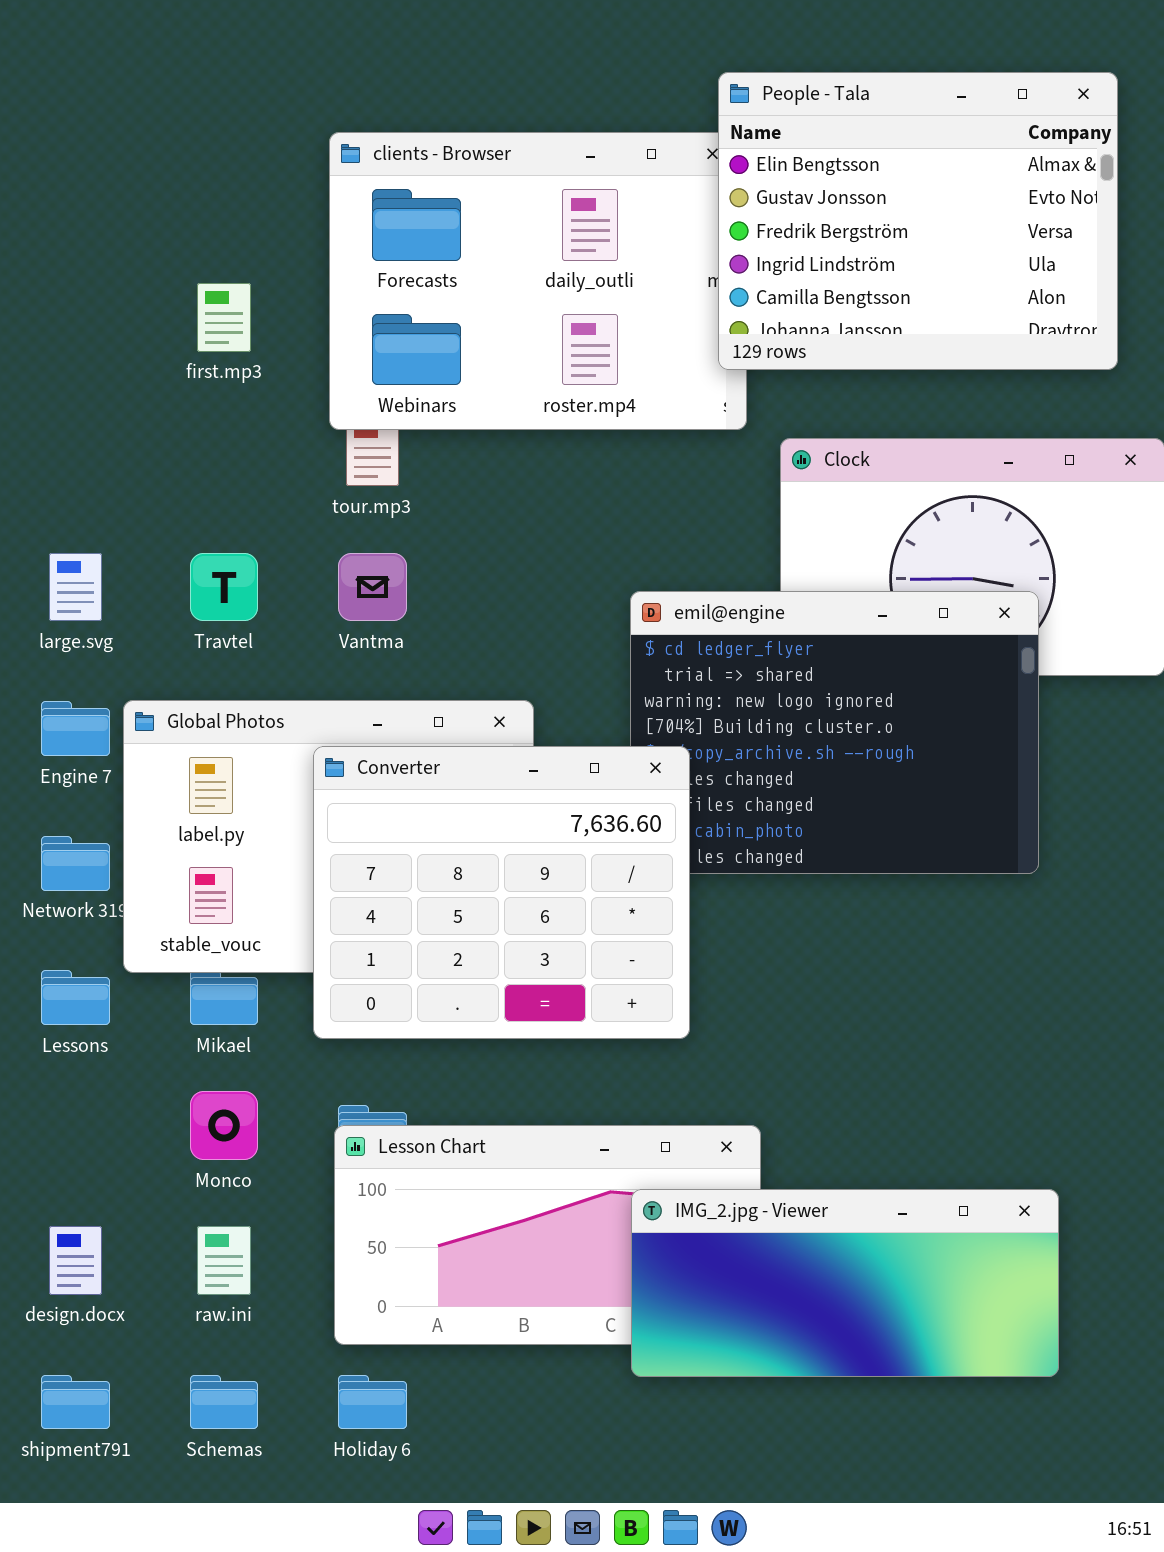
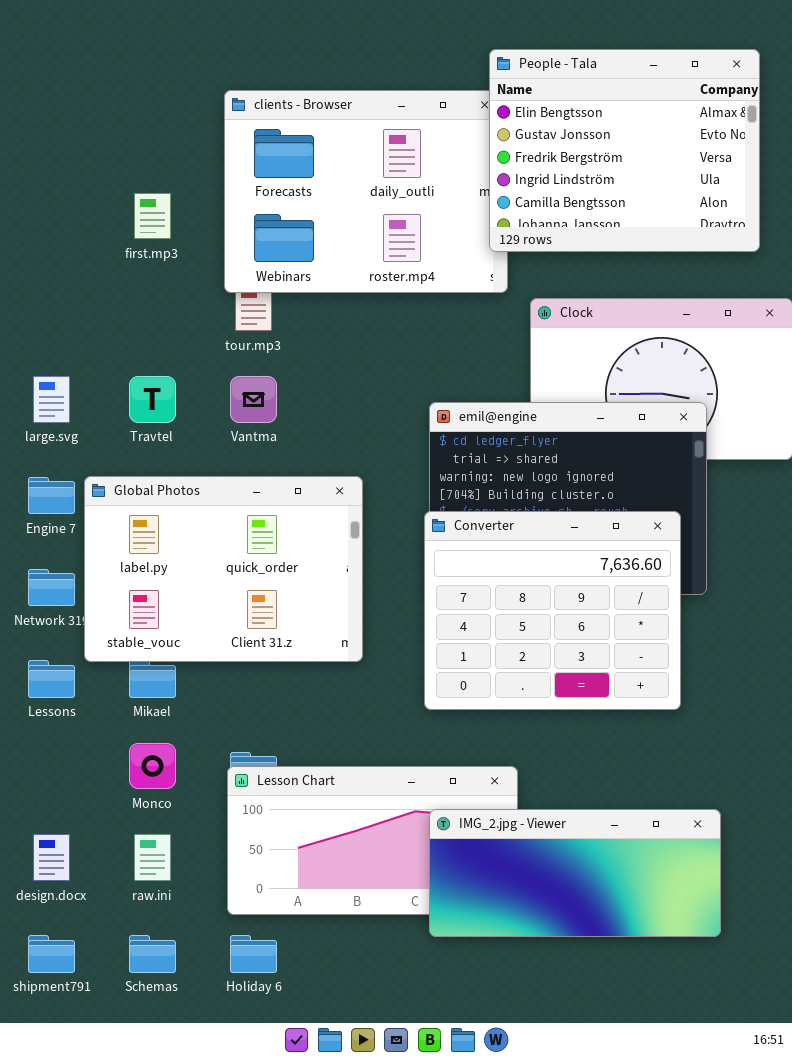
Converter: [313,746,690,1039] -> [424,511,681,710], moved

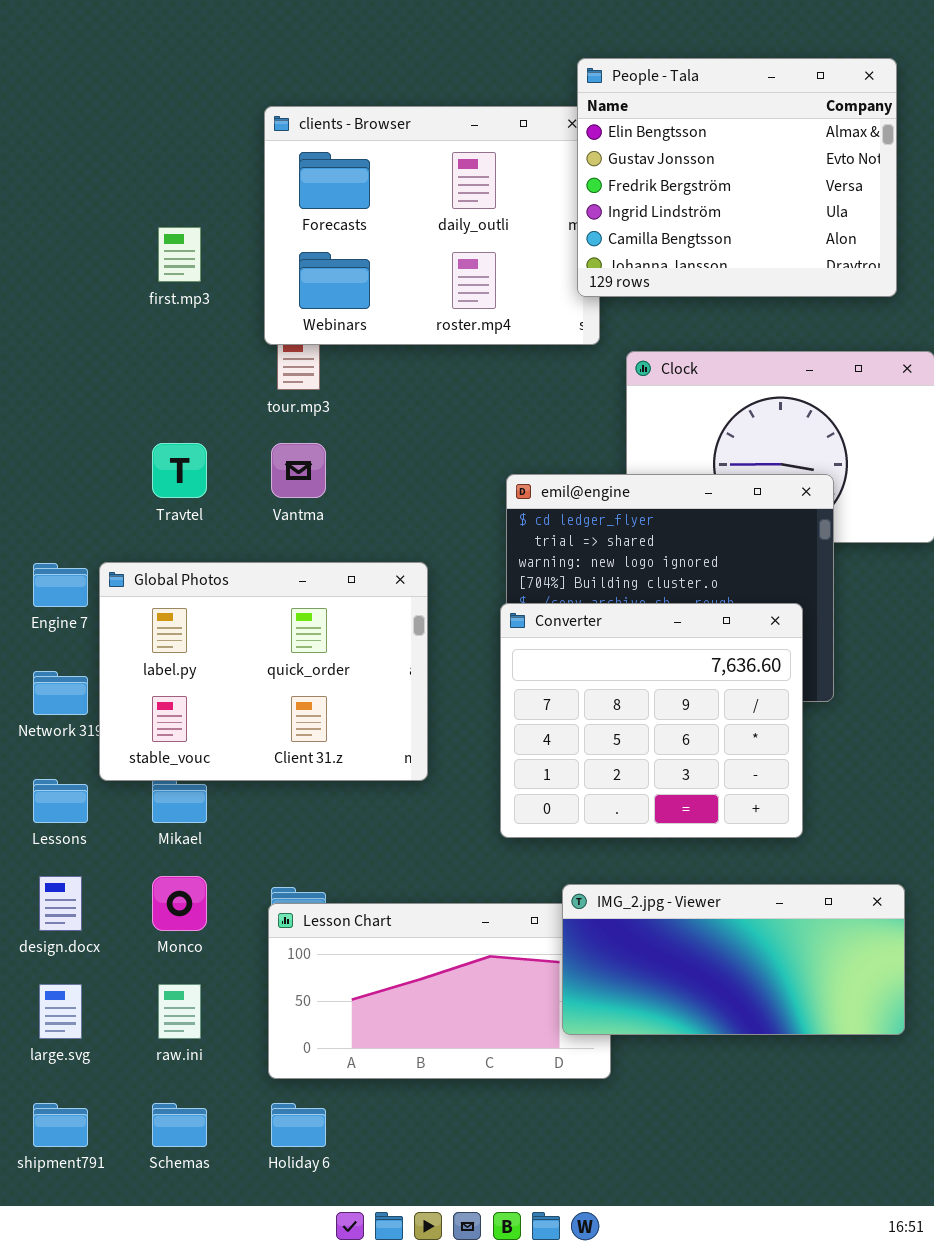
large.svg: [33,376,70,423] -> [39,984,82,1039], moved
IMG_2.jpg - Viewer: [429,809,721,937] -> [562,884,905,1035], moved
design.docx: [33,834,70,881] -> [39,876,82,931], moved

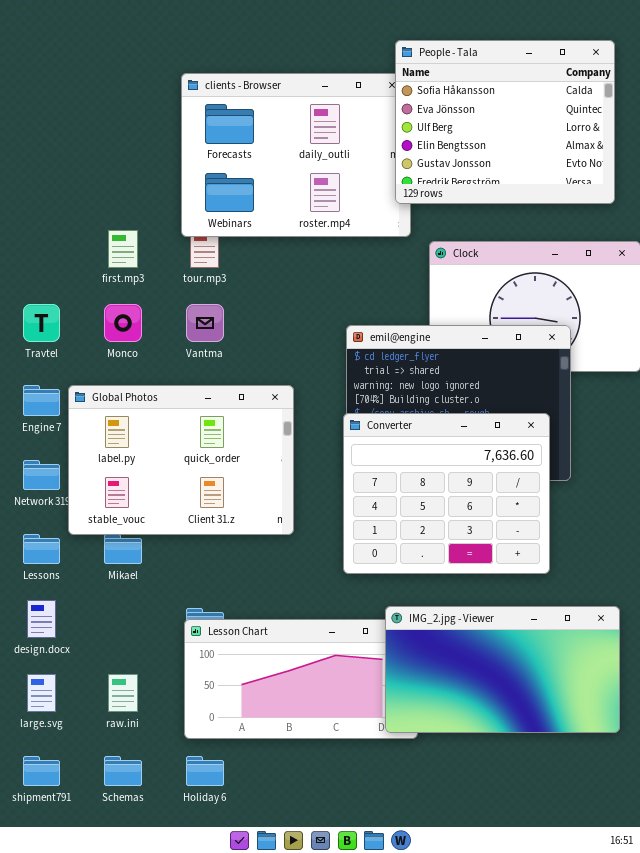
People - Tala: [577,58,897,297] -> [395,40,615,204], scrolled up 3 rows
first.mp3: [158,227,201,282] -> [108,230,138,268], moved
Travtel: [152,443,207,498] -> [23,304,60,342], moved
Monco: [152,876,207,931] -> [104,304,142,342], moved
IMG_2.jpg - Viewer: [562,884,905,1035] -> [385,606,620,733], resized

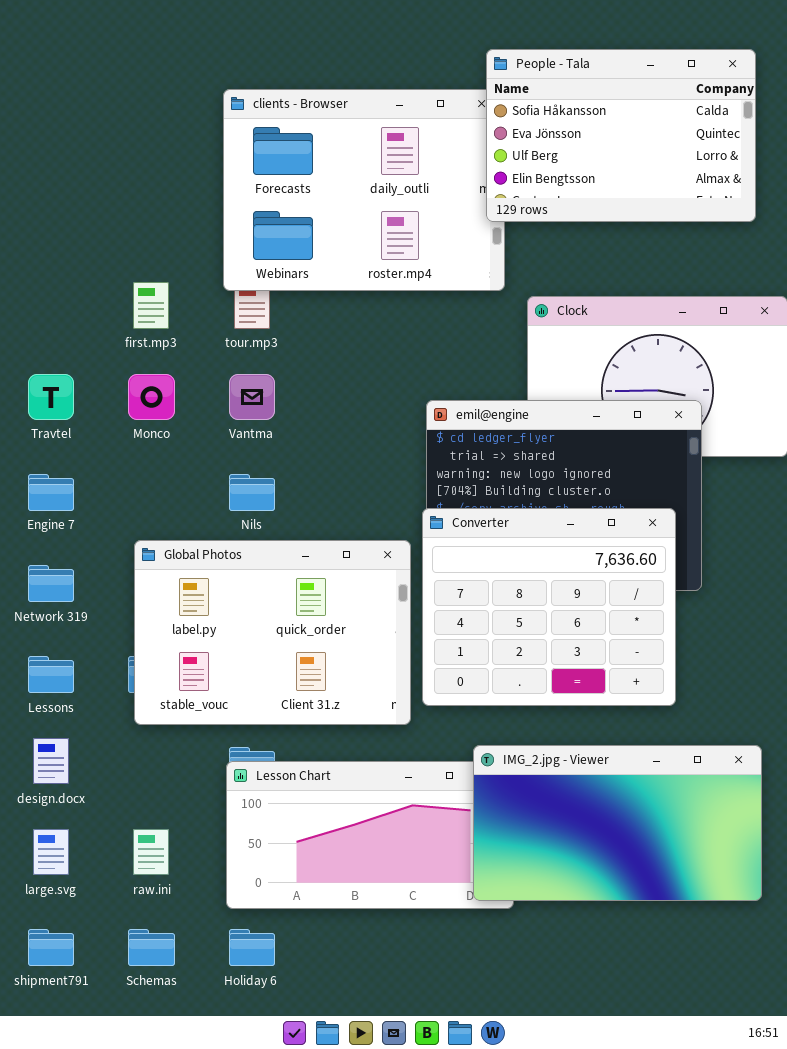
People - Tala: [395,40,615,204] -> [486,49,756,222], resized
Global Photos: [68,385,294,535] -> [134,540,411,725], moved

